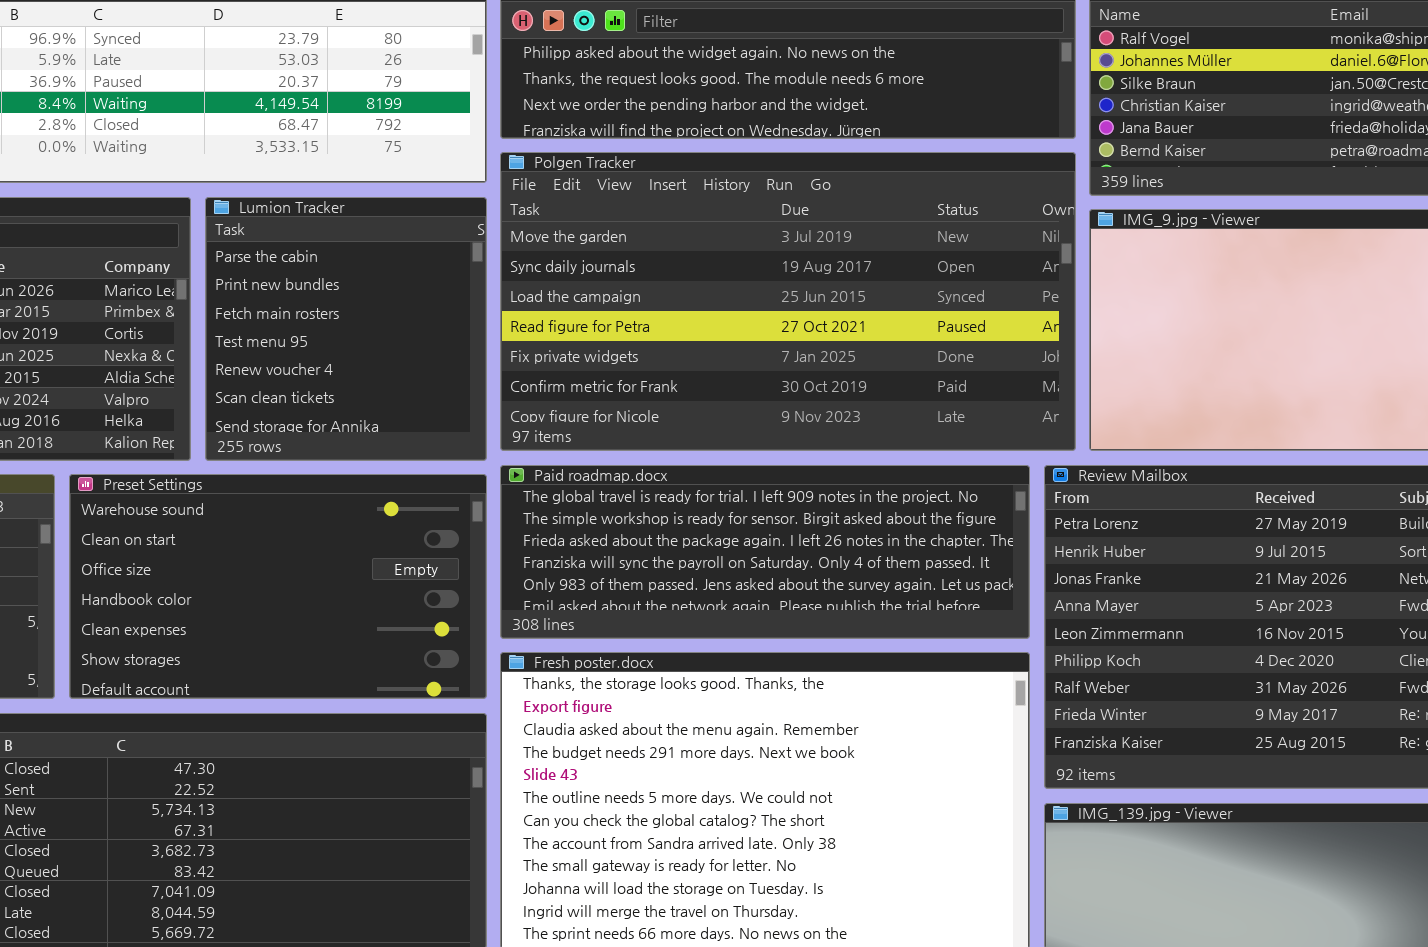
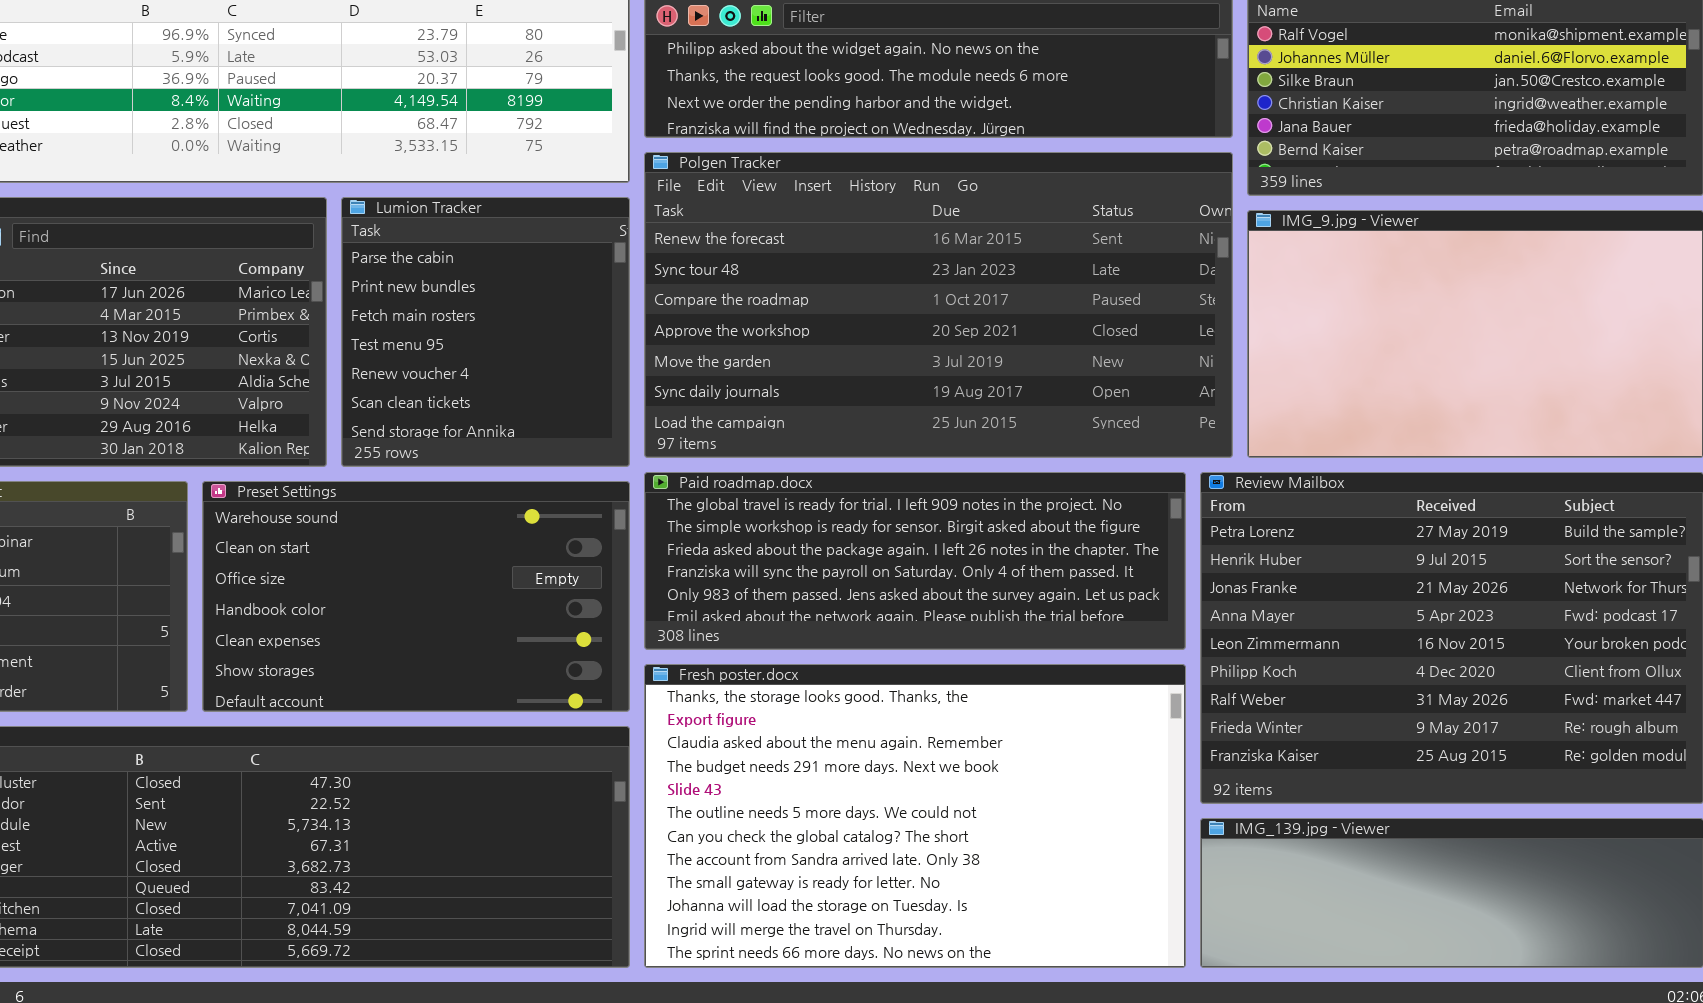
Polgen Tracker: [500,152,1076,451] -> [644,152,1233,458], scrolled up 4 rows

